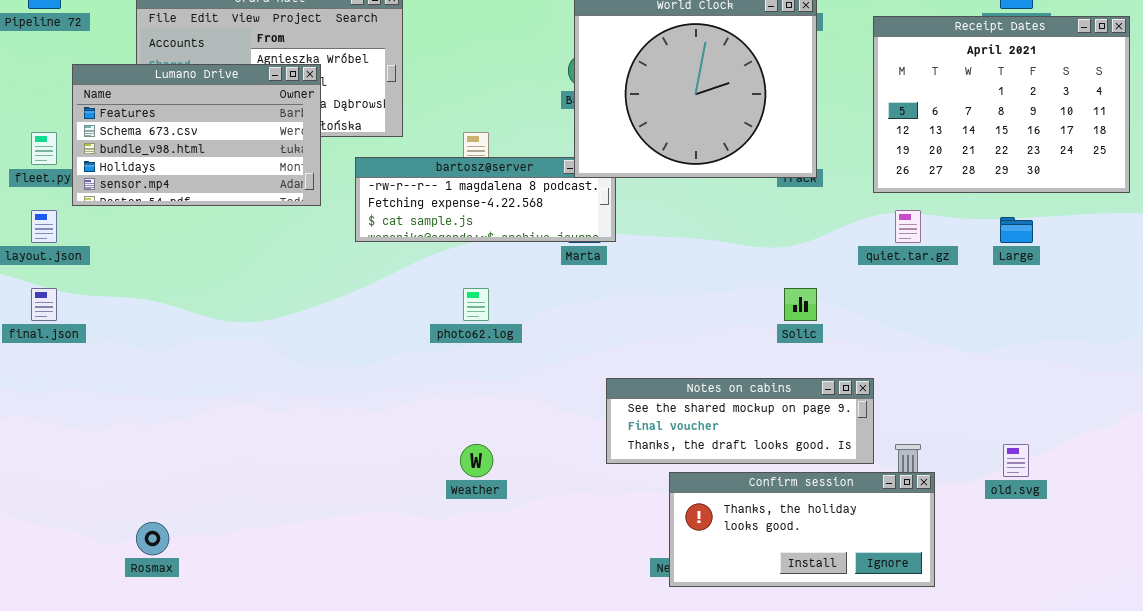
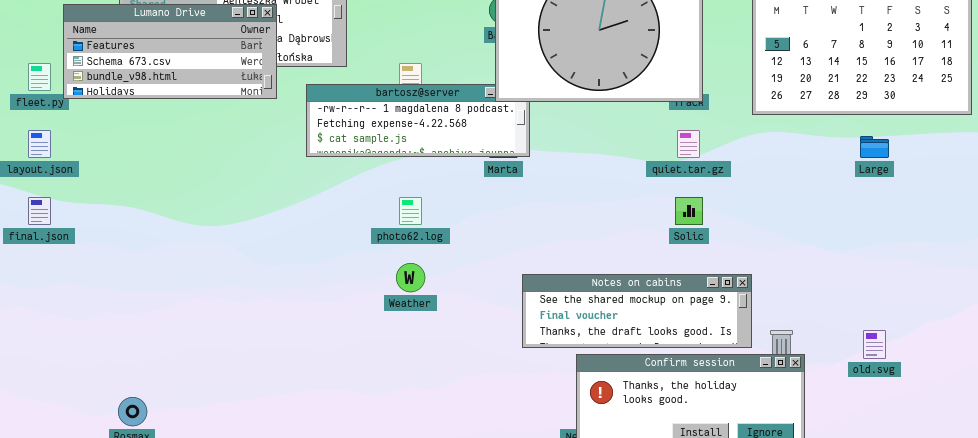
Lumano Drive: [72,64,321,206] -> [63,4,277,99], resized
quiet.tar.gz: [895,210,921,243] -> [677,130,700,158], moved
Weather: [460,444,493,477] -> [396,263,425,292], moved

